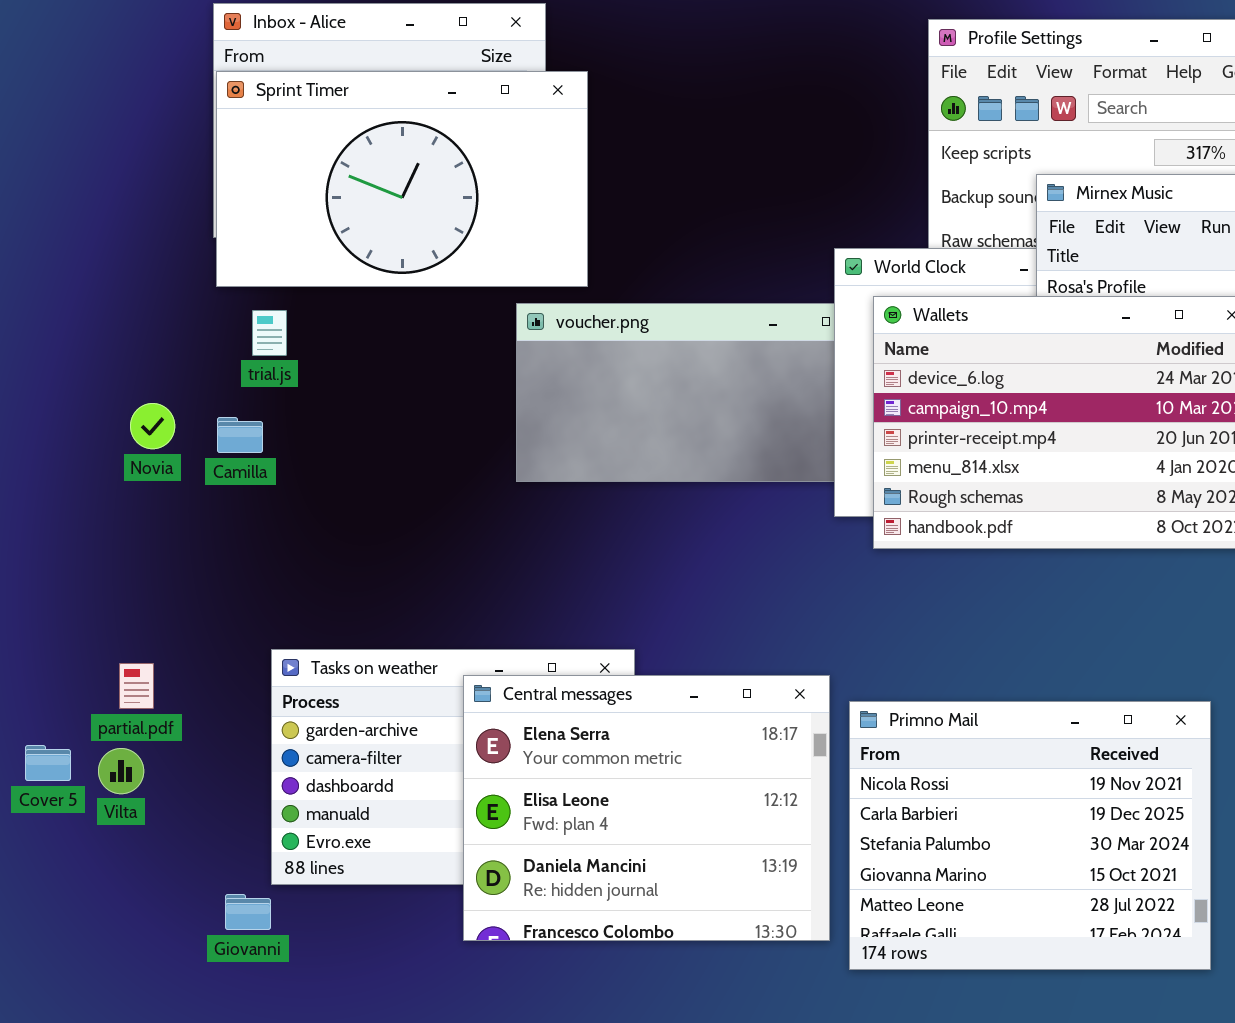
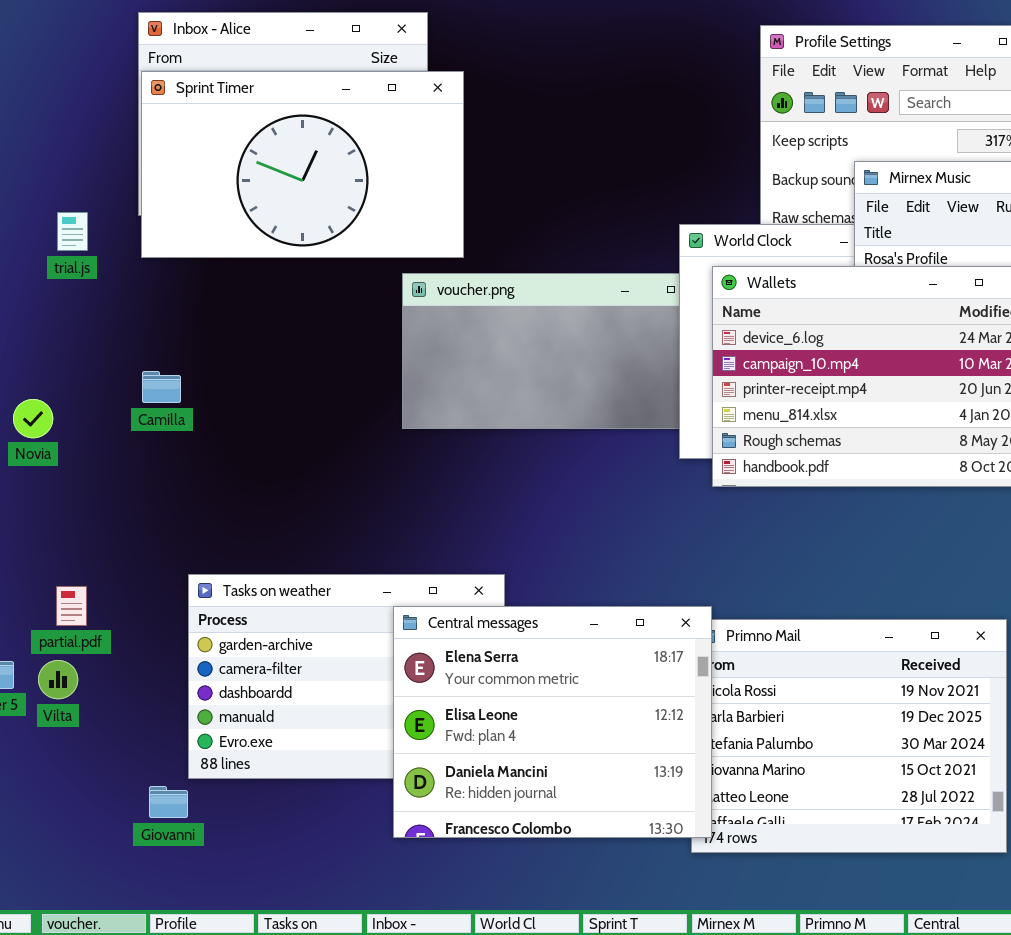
trial.js: [252,310,287,356] -> [57,212,88,251], moved
Novia: [130,403,175,449] -> [13,399,53,438], moved
Central messages: [463,675,830,941] -> [393,606,712,838], moved

